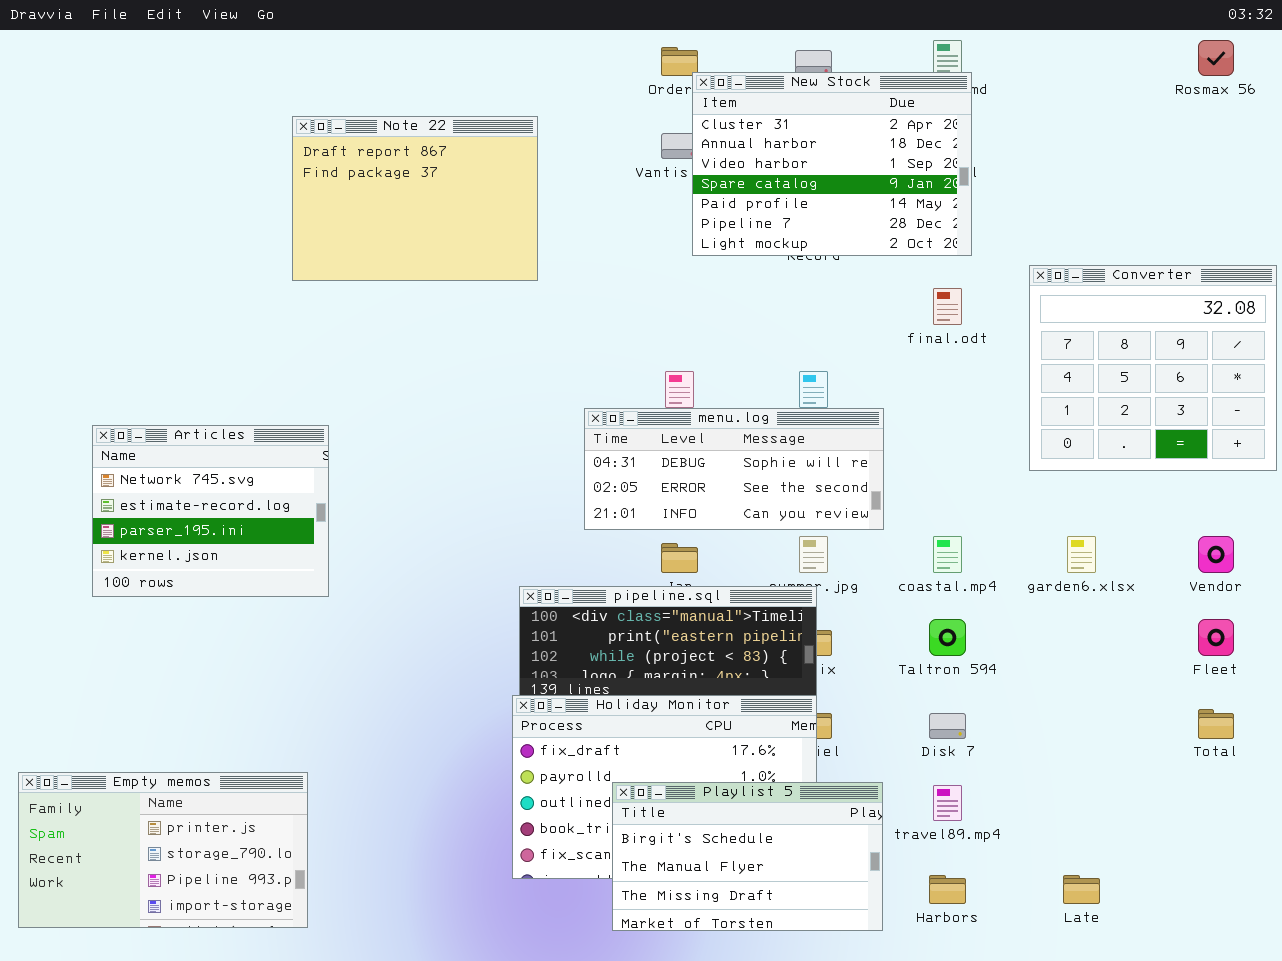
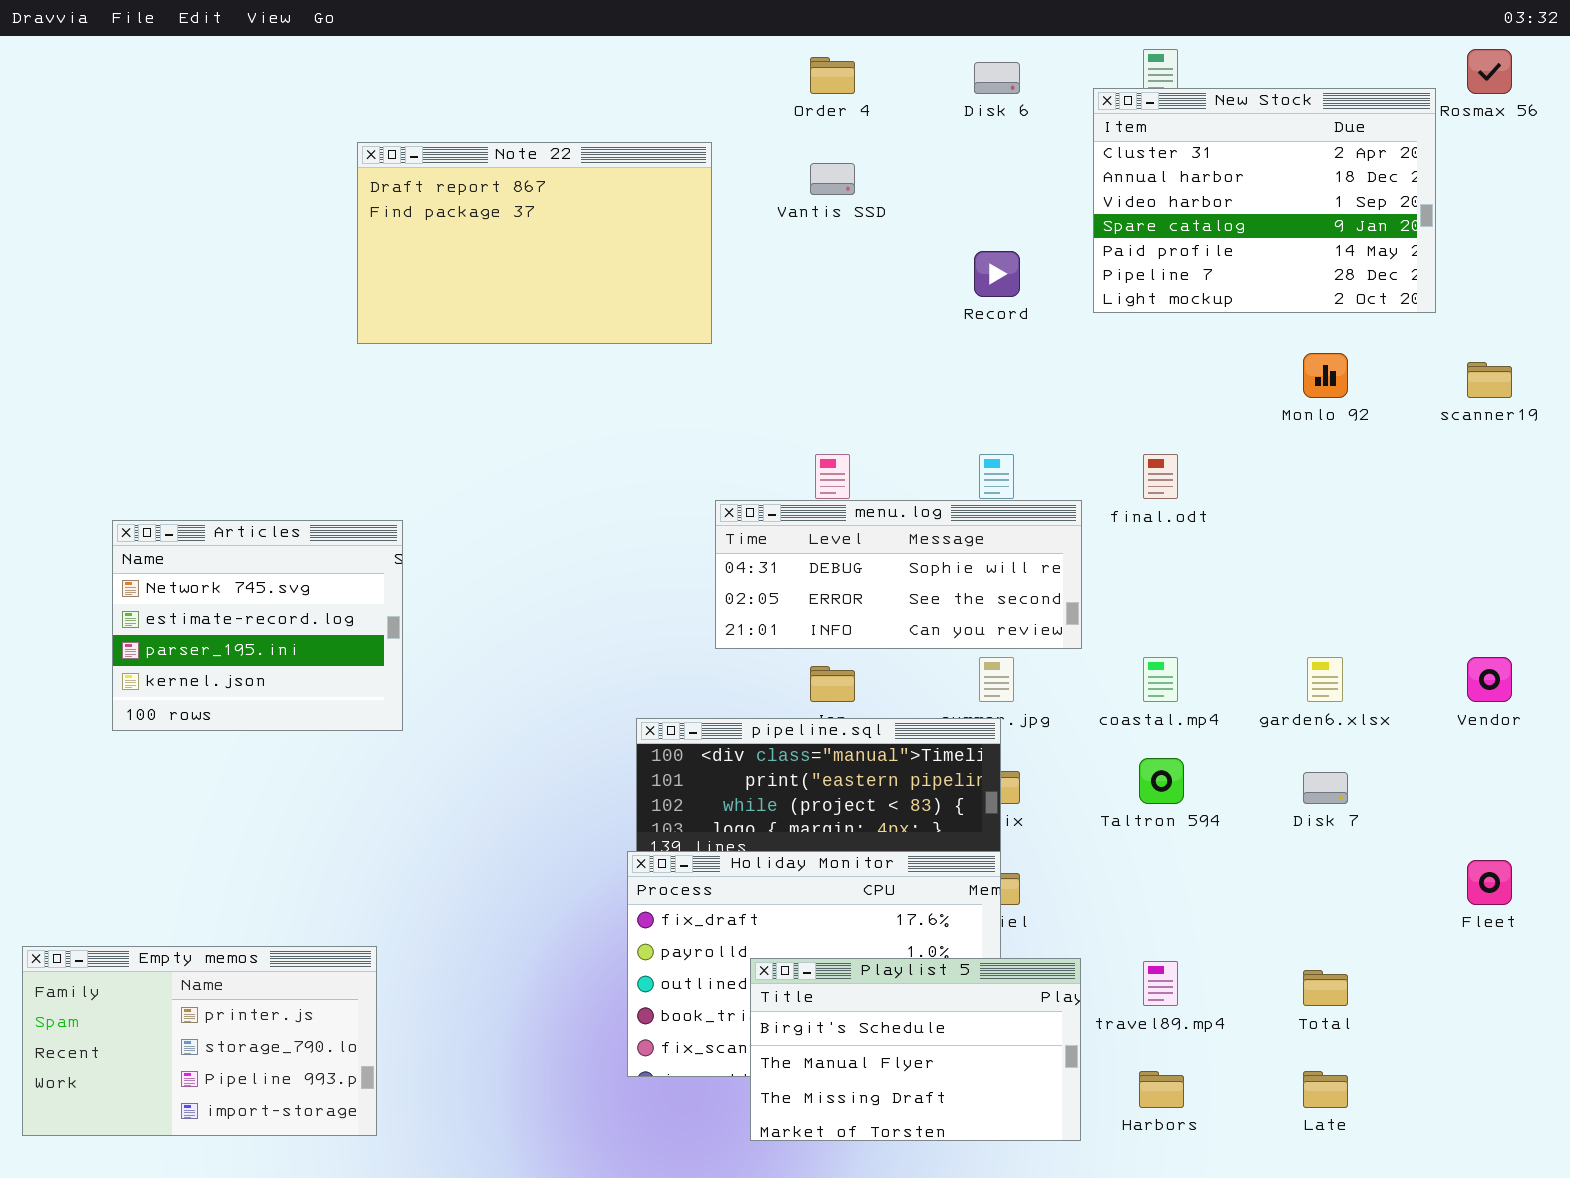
New Stock: [692,72,972,256] -> [1093,88,1436,313], moved
Note 22: [292,116,538,281] -> [357,142,712,344], resized
Converter: [1029,265,1277,471] -> none, closed
final.odt: [933,288,962,325] -> [1143,454,1178,499], moved
Fleet: [1198,619,1234,656] -> [1467,860,1512,905], moved
Total: [1198,709,1234,739] -> [1303,970,1348,1006], moved
Disk 7: [929,713,966,739] -> [1303,772,1348,804], moved

